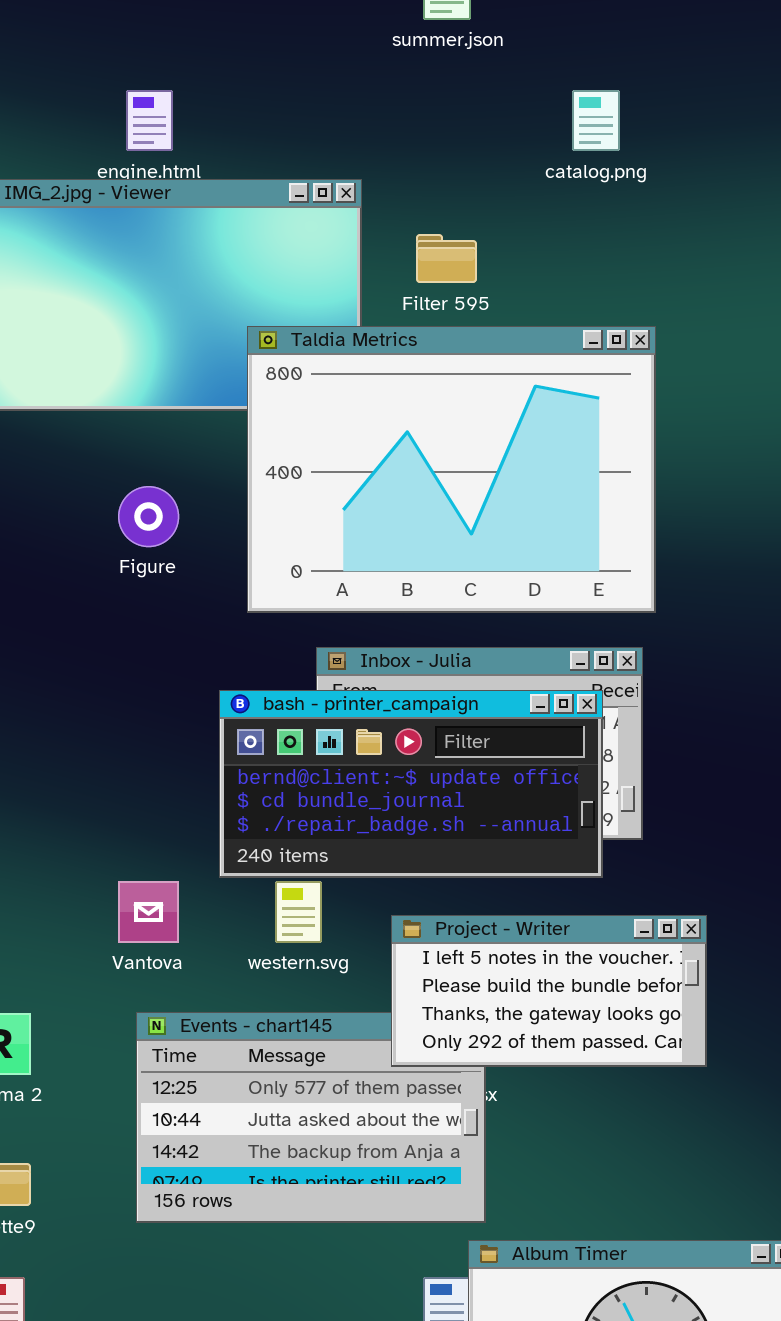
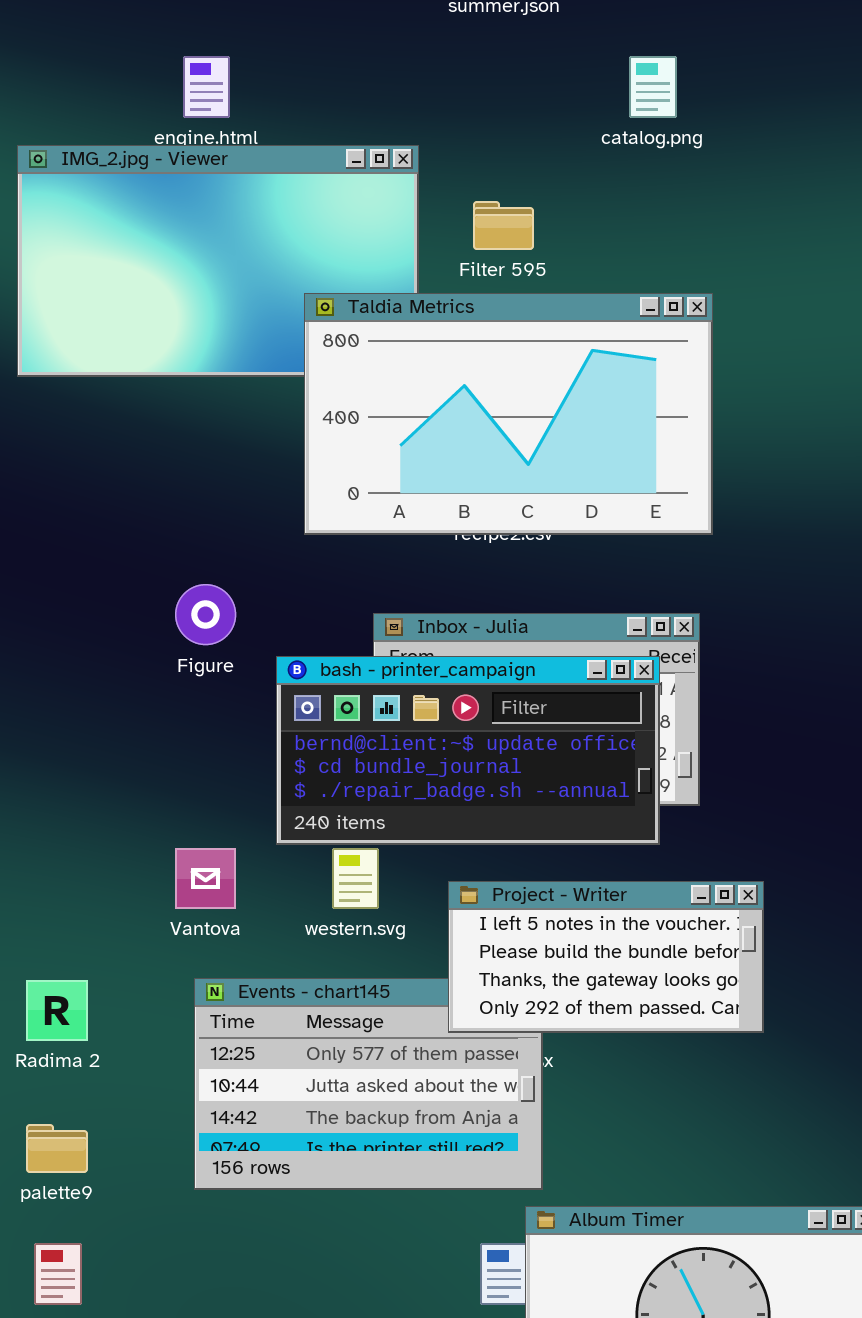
Taldia Metrics: [247,326,656,613] -> [304,293,713,535], resized
Figure: [118,486,179,547] -> [175,584,236,645], moved

